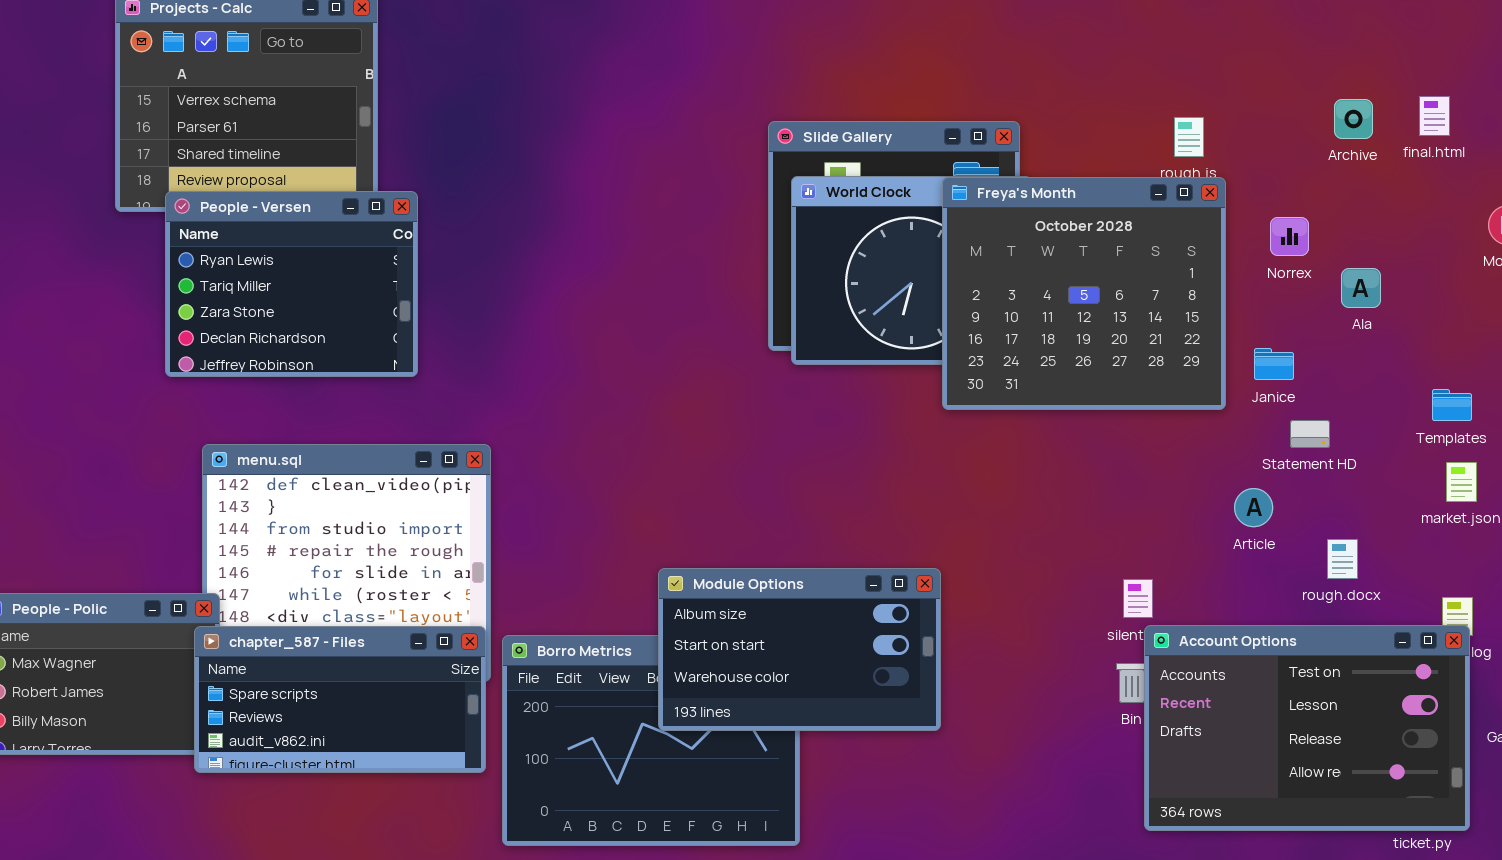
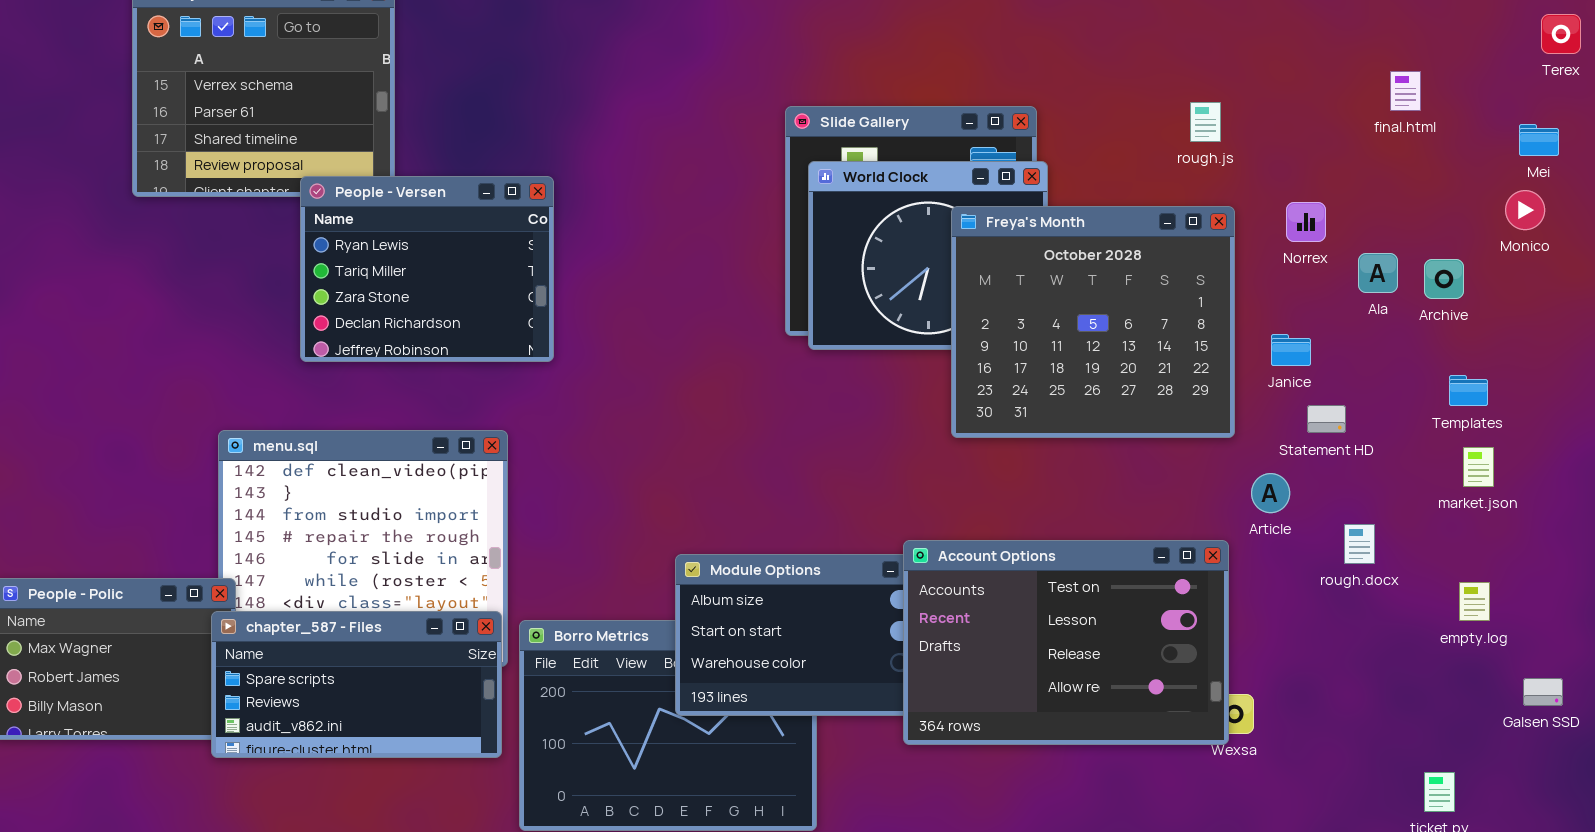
final.html: [1419,96,1450,136] -> [1390,71,1421,111], moved
Archive: [1334,99,1373,139] -> [1424,259,1464,299], moved
Freya's Month: [942,177,1226,410] -> [951,206,1235,438], moved
People - Versen: [165,191,418,377] -> [300,176,554,362], moved
Account Options: [1144,625,1470,831] -> [903,540,1229,745], moved

